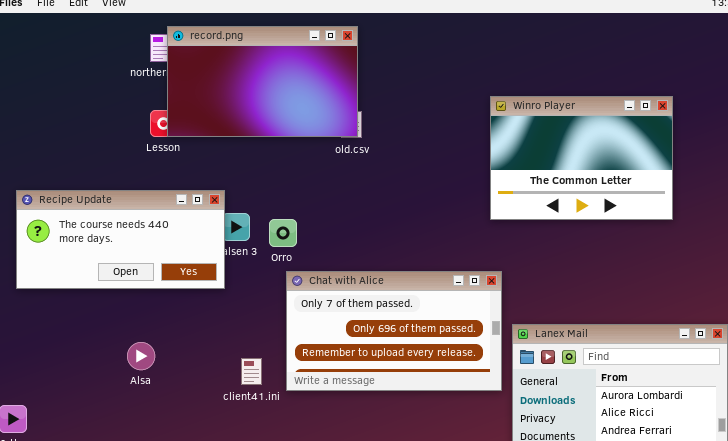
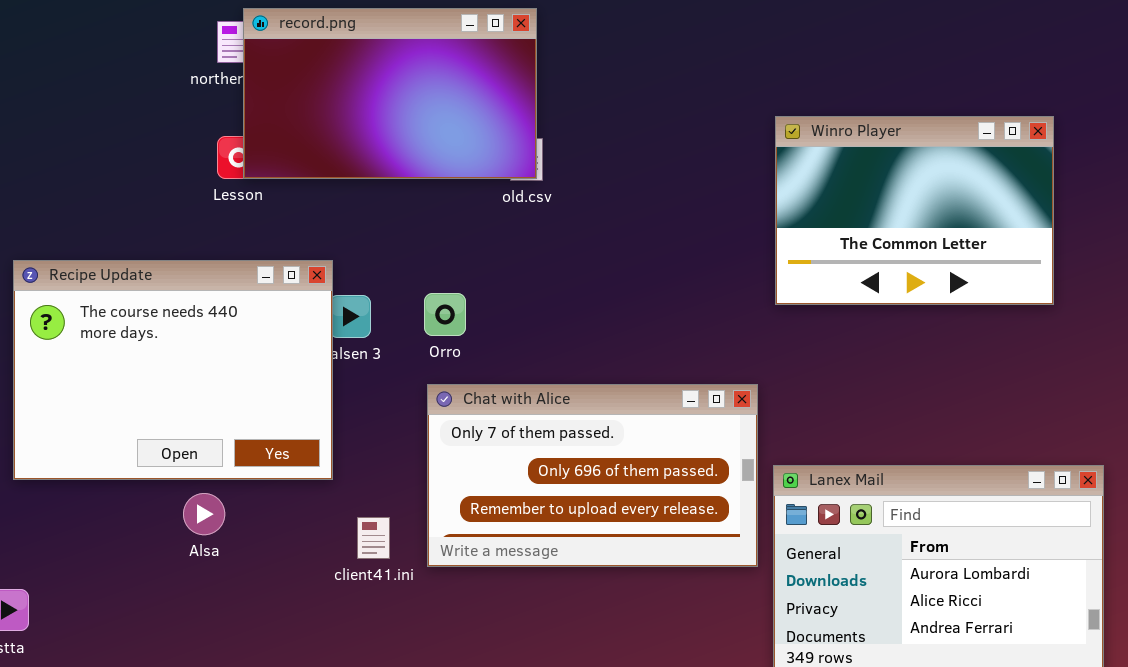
Winro Player: [490,96,673,220] -> [775,116,1054,305], moved
Recipe Update: [16,190,225,289] -> [13,260,333,480], resized
Orro: [269,219,297,247] -> [424,293,466,336], moved

